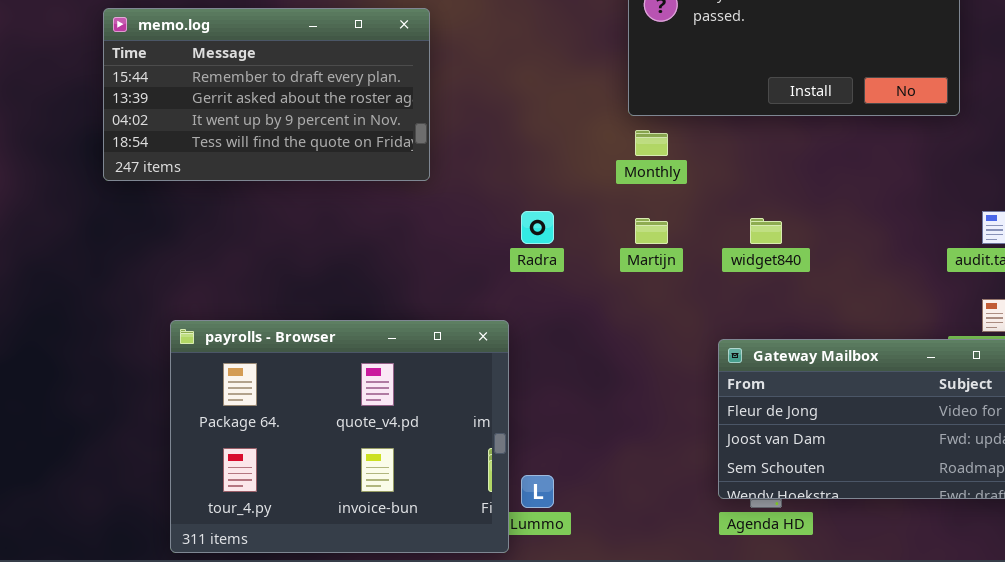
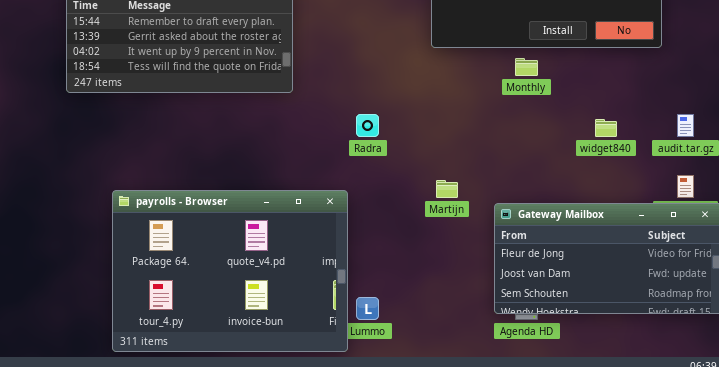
Monthly: [635,130,668,156] -> [515,58,538,76], moved
Martijn: [635,218,668,244] -> [436,180,458,198], moved
widget840: [750,218,782,244] -> [595,119,617,137], moved

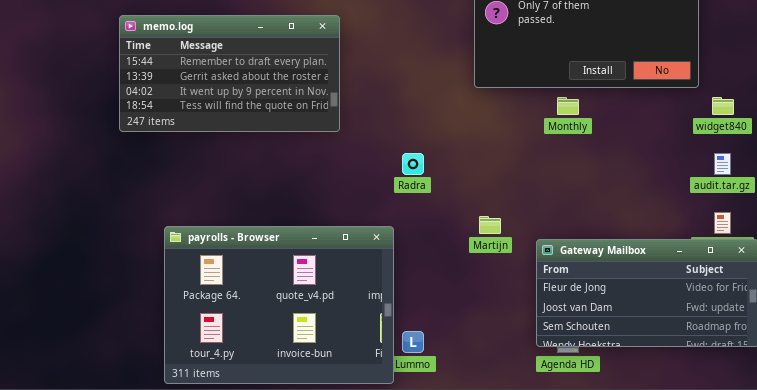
widget840: [595,119,617,137] -> [712,97,734,115], moved

